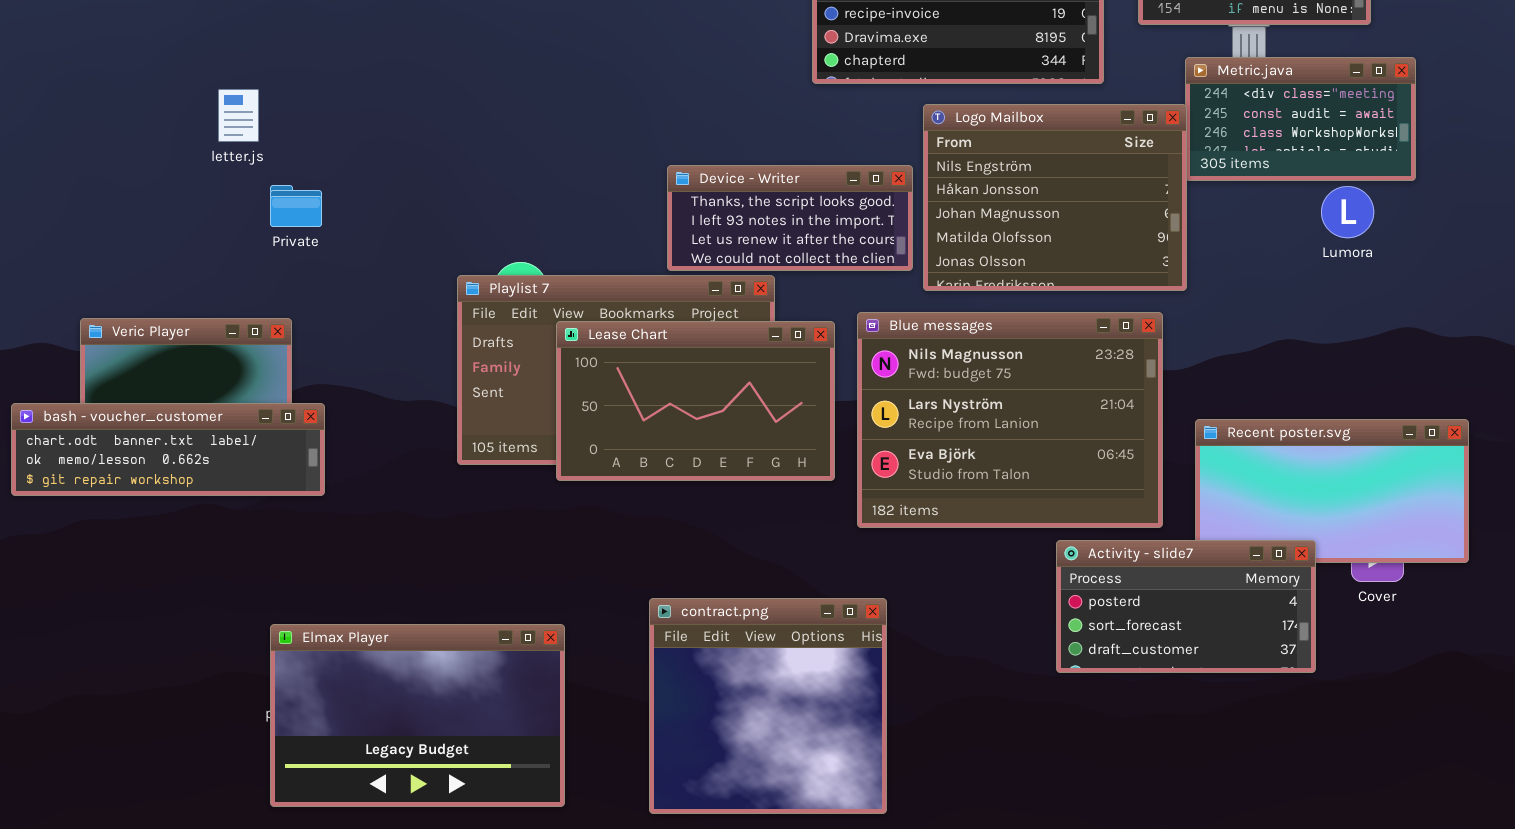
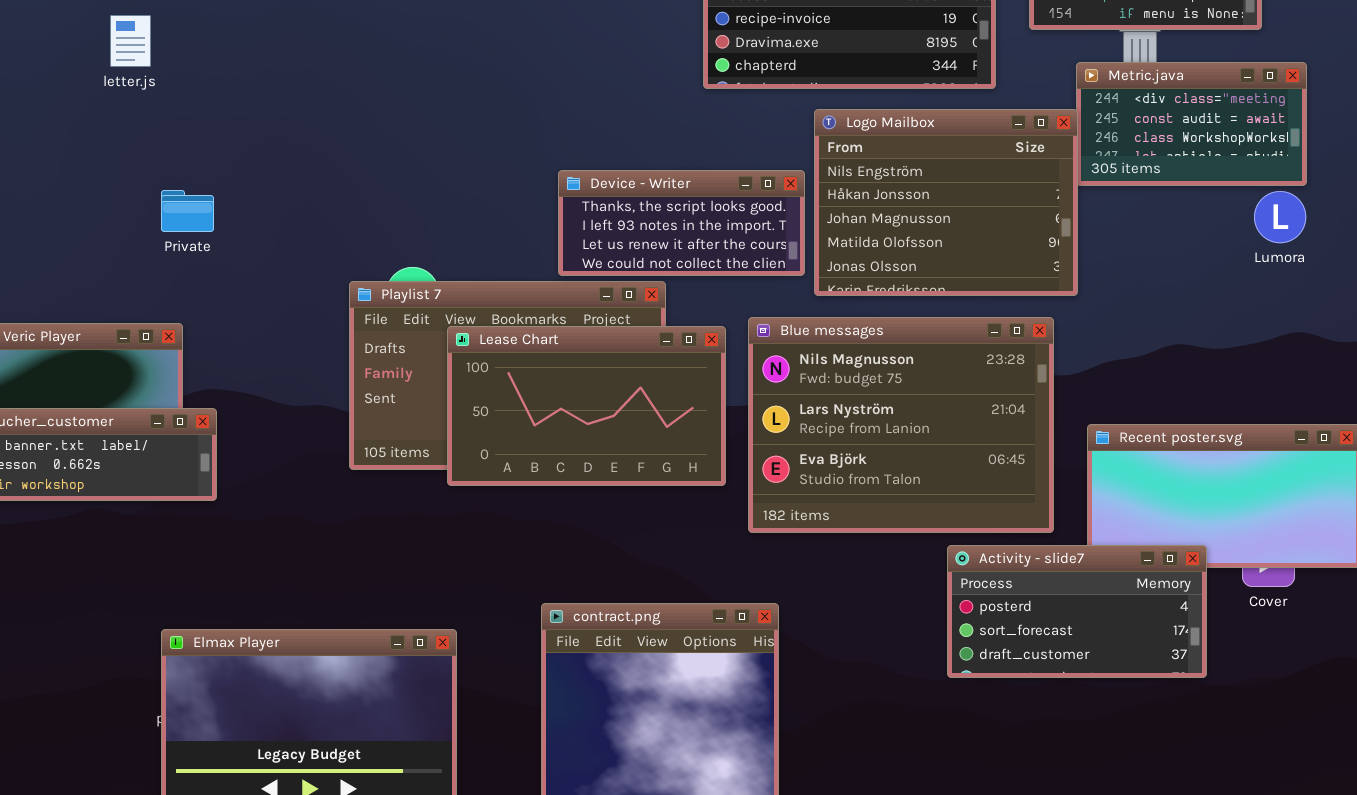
letter.js: [218,89,259,142] -> [110,15,151,67], moved
Lumora: [1321,186,1374,238] -> [1254,191,1306,243], moved

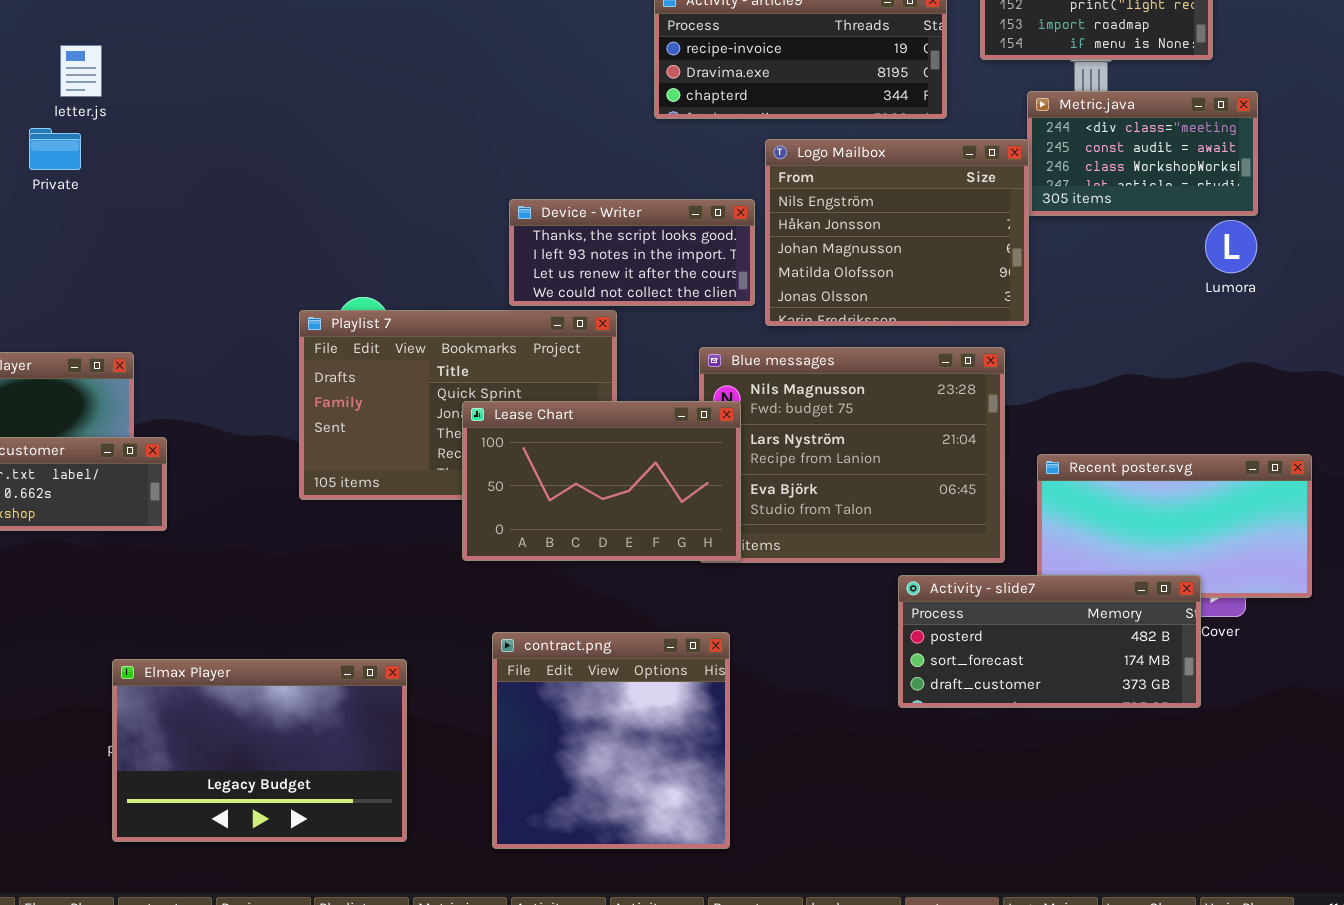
Private: [161,190,214,232] -> [29,128,81,170], moved
Lease Chart: [447,326,726,486] -> [462,401,741,561], moved
Activity - slide7: [947,545,1207,678] -> [898,575,1201,708], resized

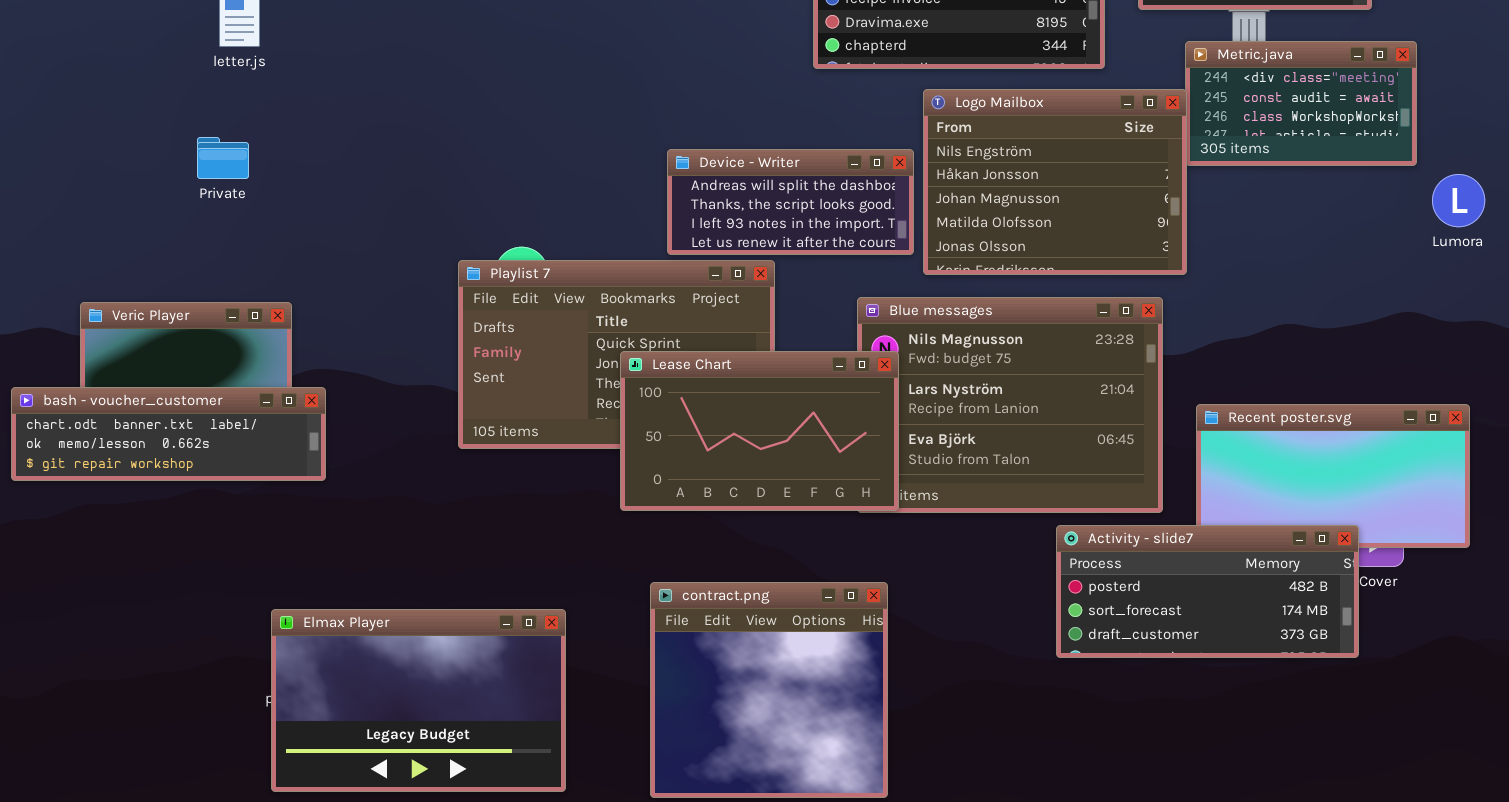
Private: [29,128,81,170] -> [197,137,249,179], moved
Device - Writer: [509,199,755,306] -> [667,149,914,255], scrolled up 1 row
Lumora: [1205,220,1257,273] -> [1432,174,1485,227], moved

